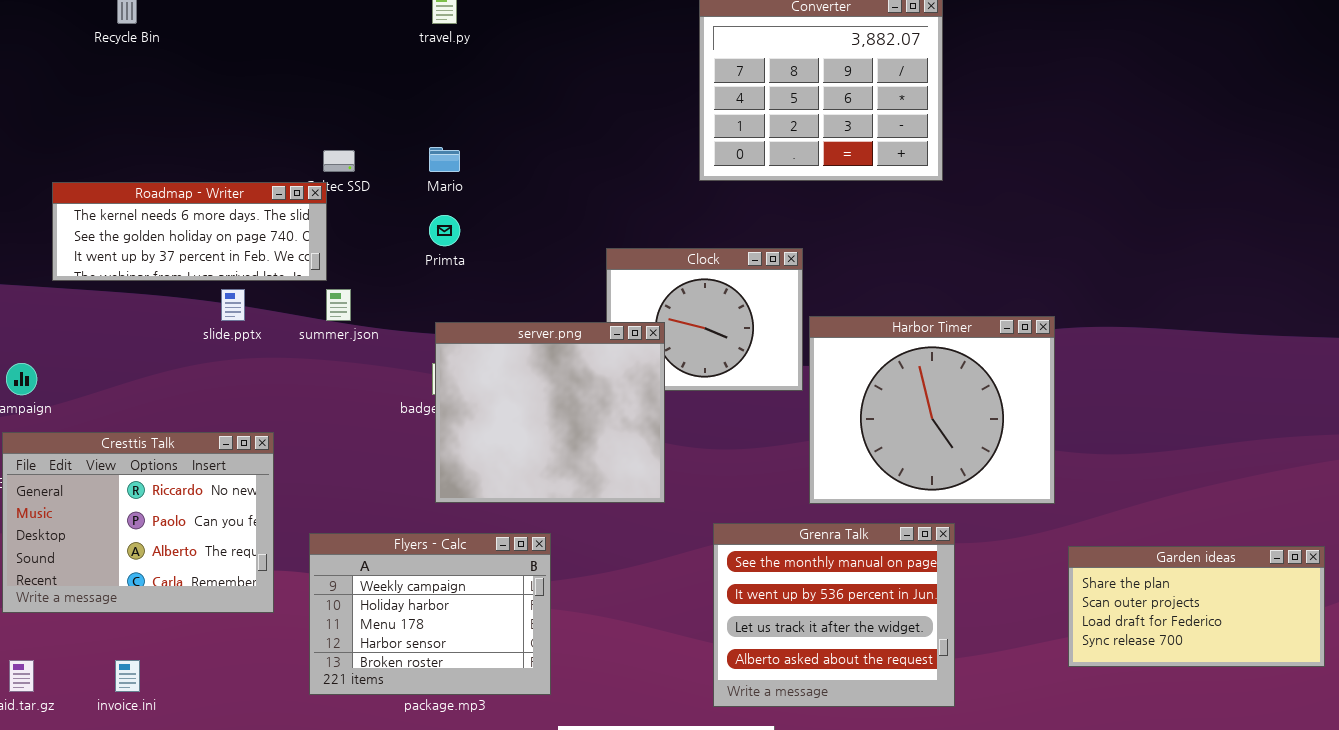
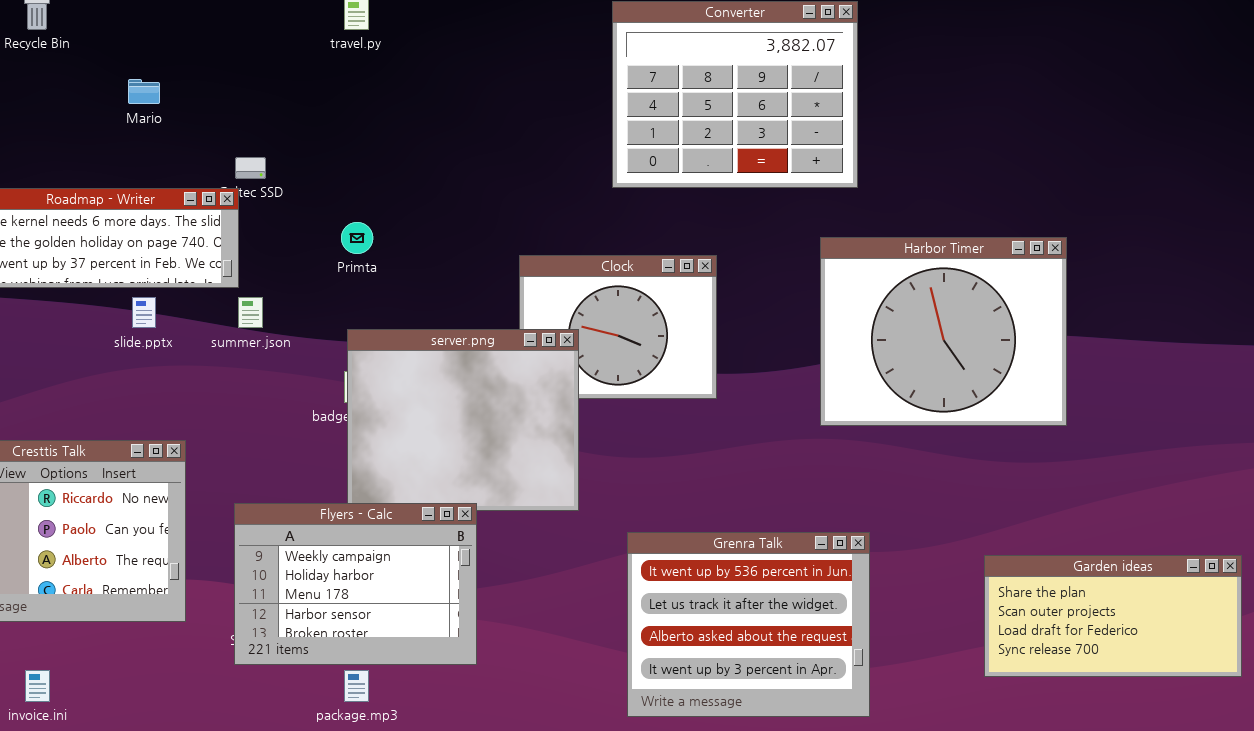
Mario: [429,147,460,172] -> [128,79,160,104], moved
Harbor Timer: [809,316,1055,504] -> [820,237,1067,426], moved
Grenra Talk: [713,523,955,707] -> [627,532,870,717], scrolled down 1 row
Flyers - Calc: [309,533,551,695] -> [234,503,477,665], moved

